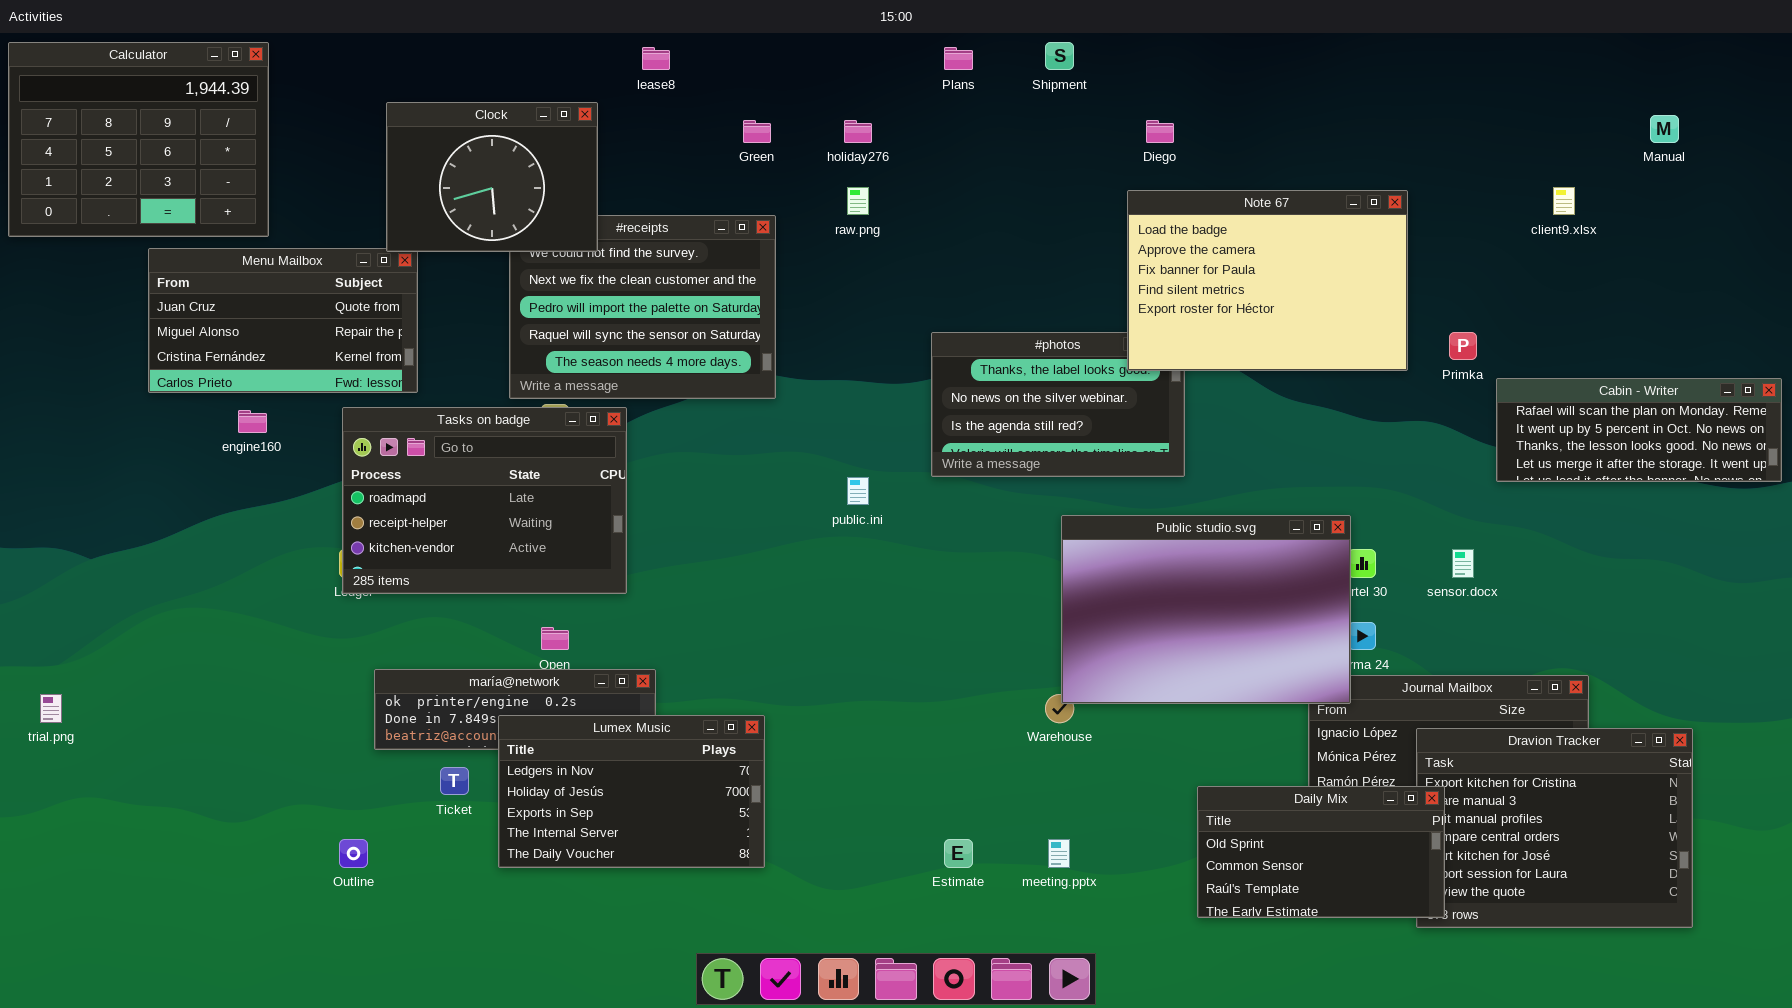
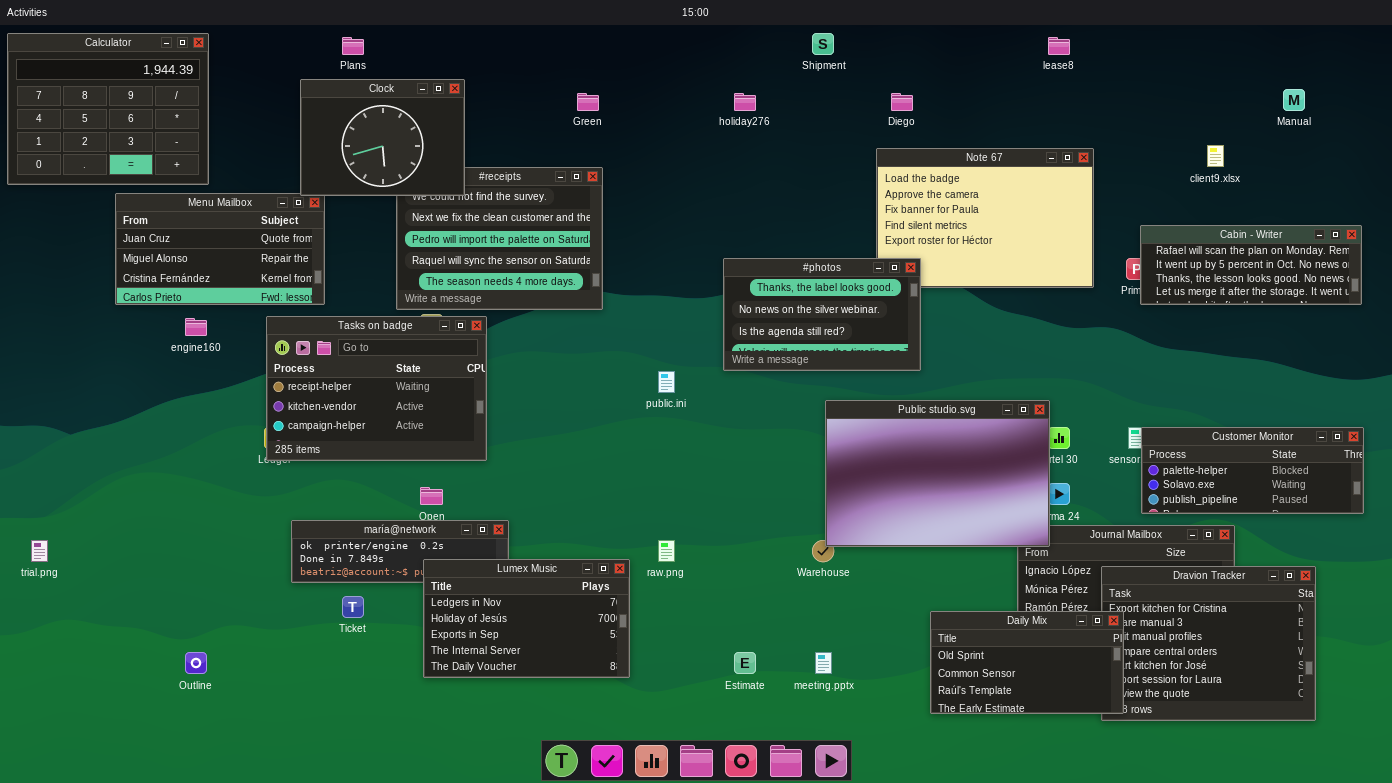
lease8: [642,47,670,70] -> [1048,37,1070,55], moved
Plans: [944,47,973,70] -> [342,37,364,55], moved
holiday276: [844,120,872,143] -> [734,93,756,111], moved
raw.png: [847,187,869,215] -> [658,540,675,562], moved
#photos: [931,332,1185,477] -> [723,258,921,371], raised
Cabin - Writer: [1496,378,1782,482] -> [1140,225,1362,305], moved
Tasks on badge: [342,407,627,594] -> [266,316,487,461], scrolled down 1 row
Customer Monitor: none -> [1141,427,1364,514], opened
Lumex Music: [498,715,765,868] -> [423,559,630,678], moved
Outline: [339,839,368,868] -> [185,652,207,674], moved

